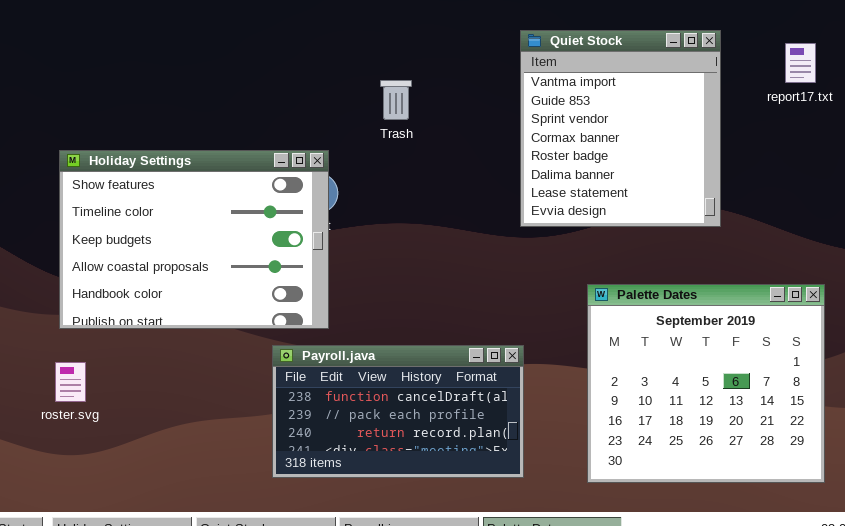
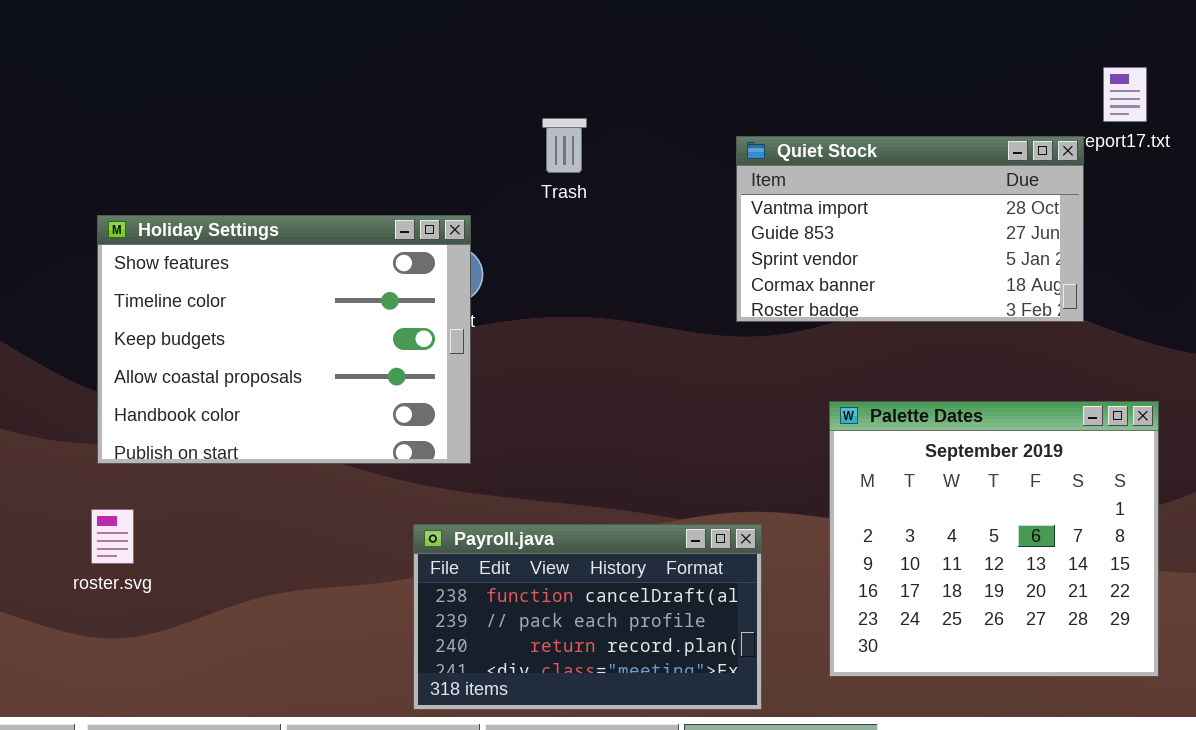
Quiet Stock: [520,30,721,227] -> [736,136,1084,322], resized
Payroll.java: [272,345,524,478] -> [413,524,762,710], moved

